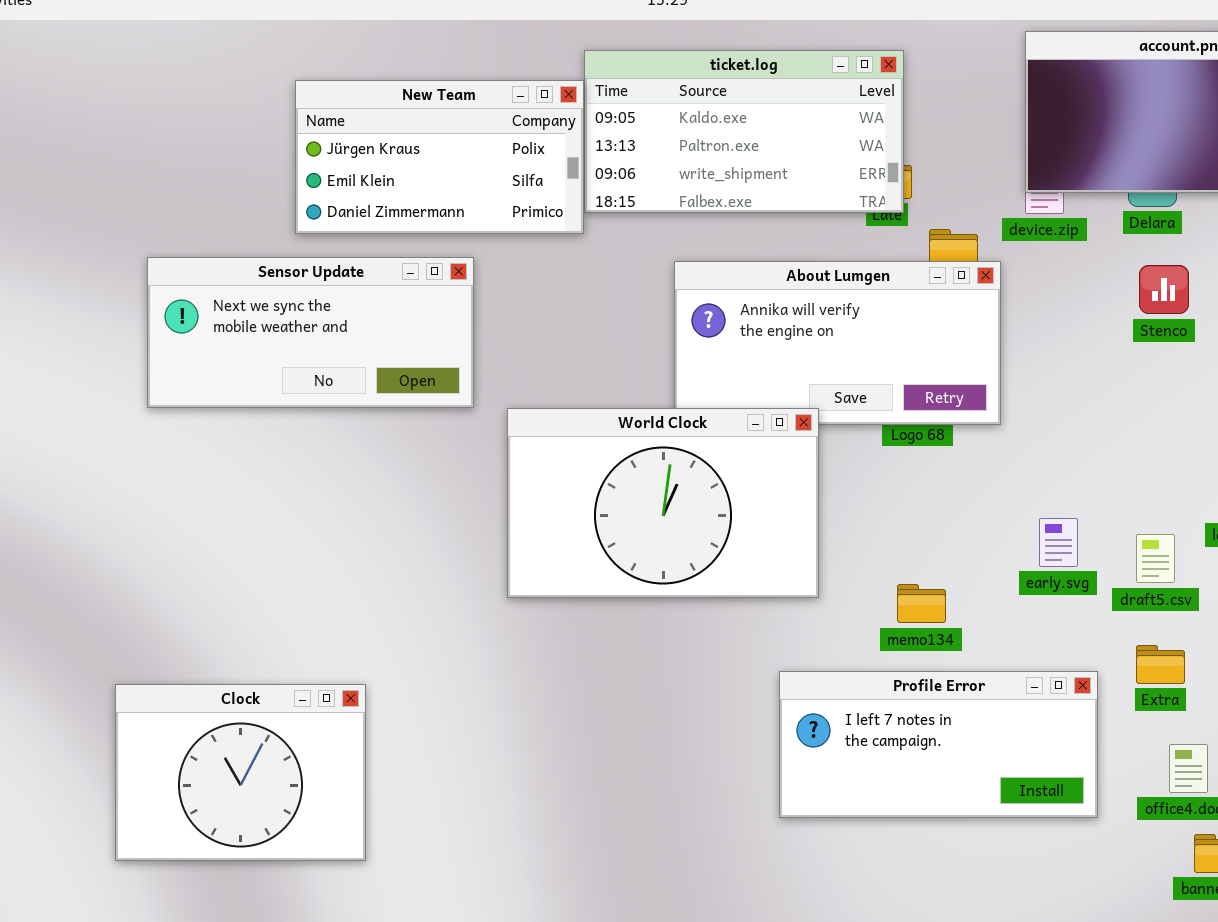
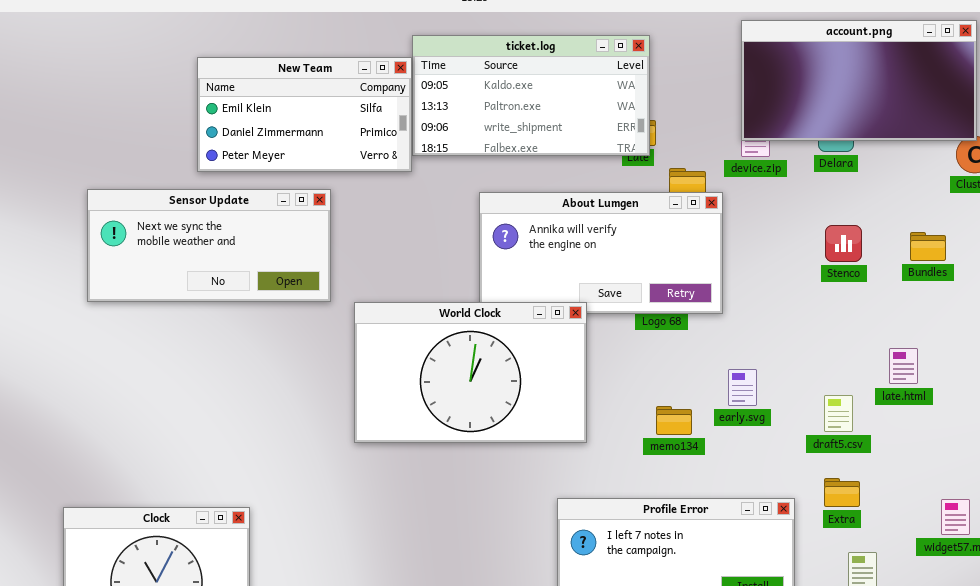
New Team: [295,80,584,234] -> [197,57,412,172], scrolled down 1 row
Stenco: [1139,265,1189,314] -> [825,225,862,262], moved
early.svg: [1039,518,1078,567] -> [728,369,757,406], moved
memo134: [897,584,946,623] -> [656,406,692,435], moved

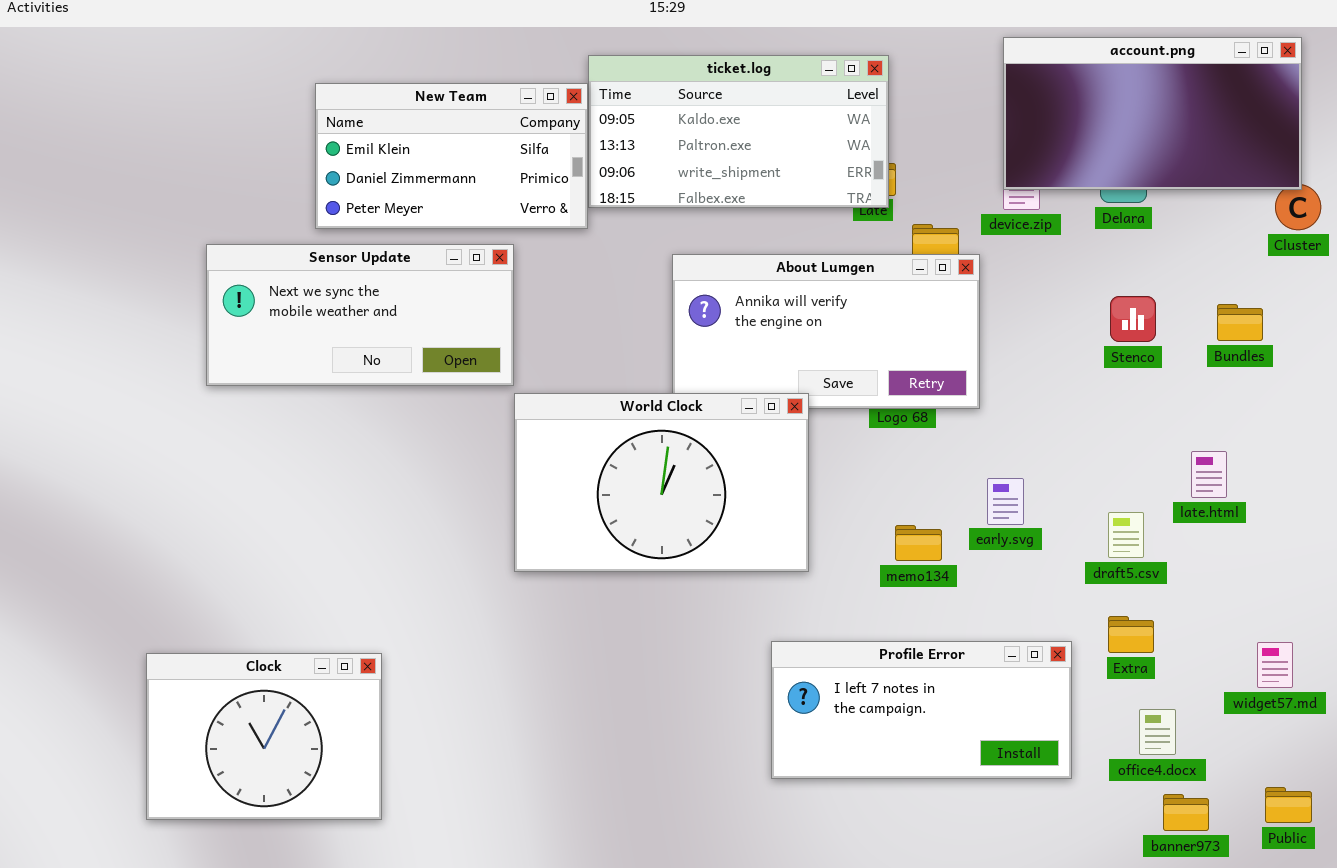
Sensor Update: [87,189,331,302] -> [206,244,514,386], moved

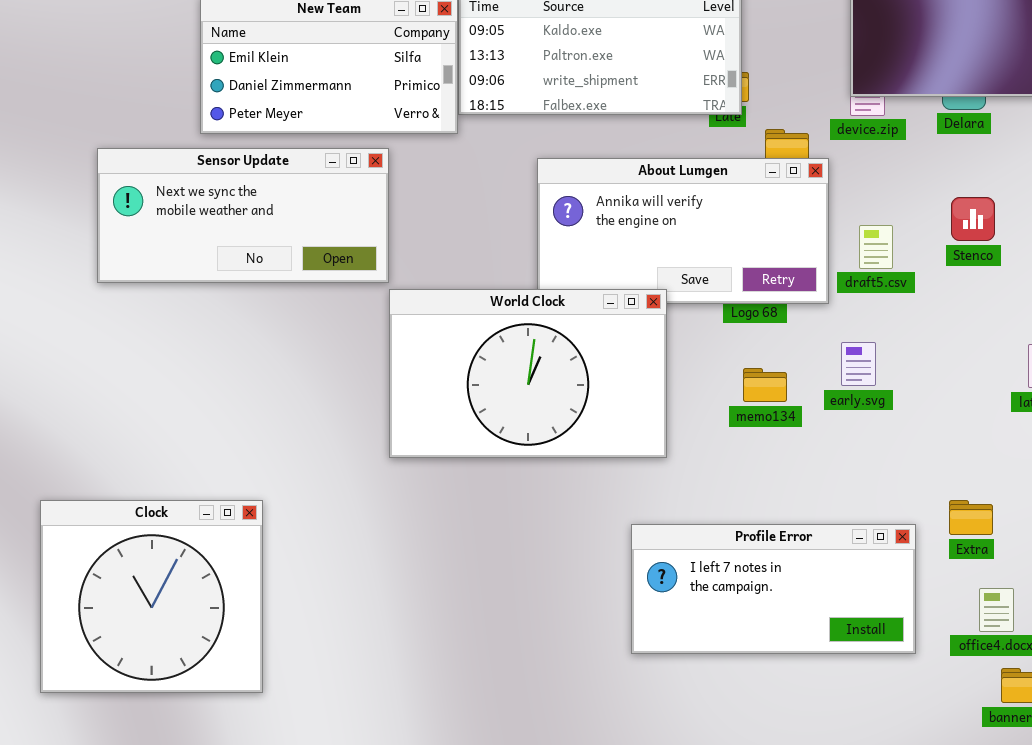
early.svg: [987,478,1024,525] -> [841,342,876,386], moved
draft5.csv: [1108,512,1144,558] -> [859,225,893,269], moved
memo134: [895,525,942,561] -> [743,368,787,402], moved
Clock: [146,653,382,820] -> [40,500,263,693], resized

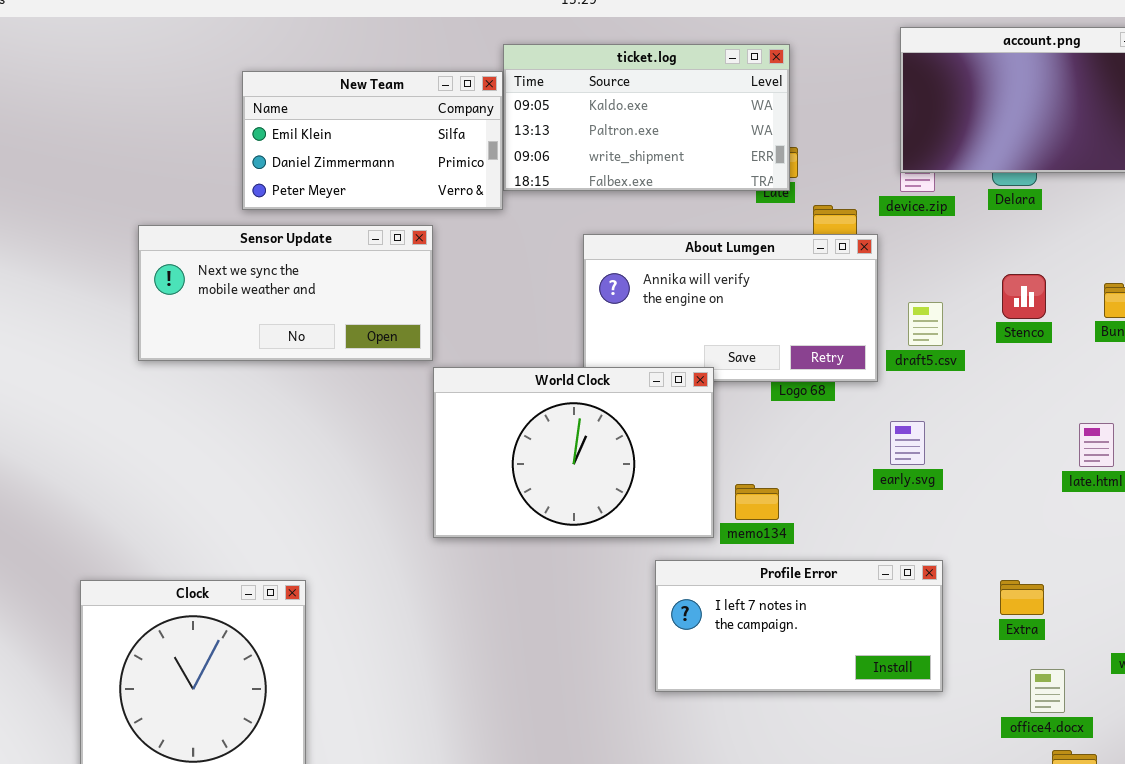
memo134: [743,368,787,402] -> [735,484,779,520], moved
Profile Error: [631,524,916,654] -> [655,560,943,692], moved

